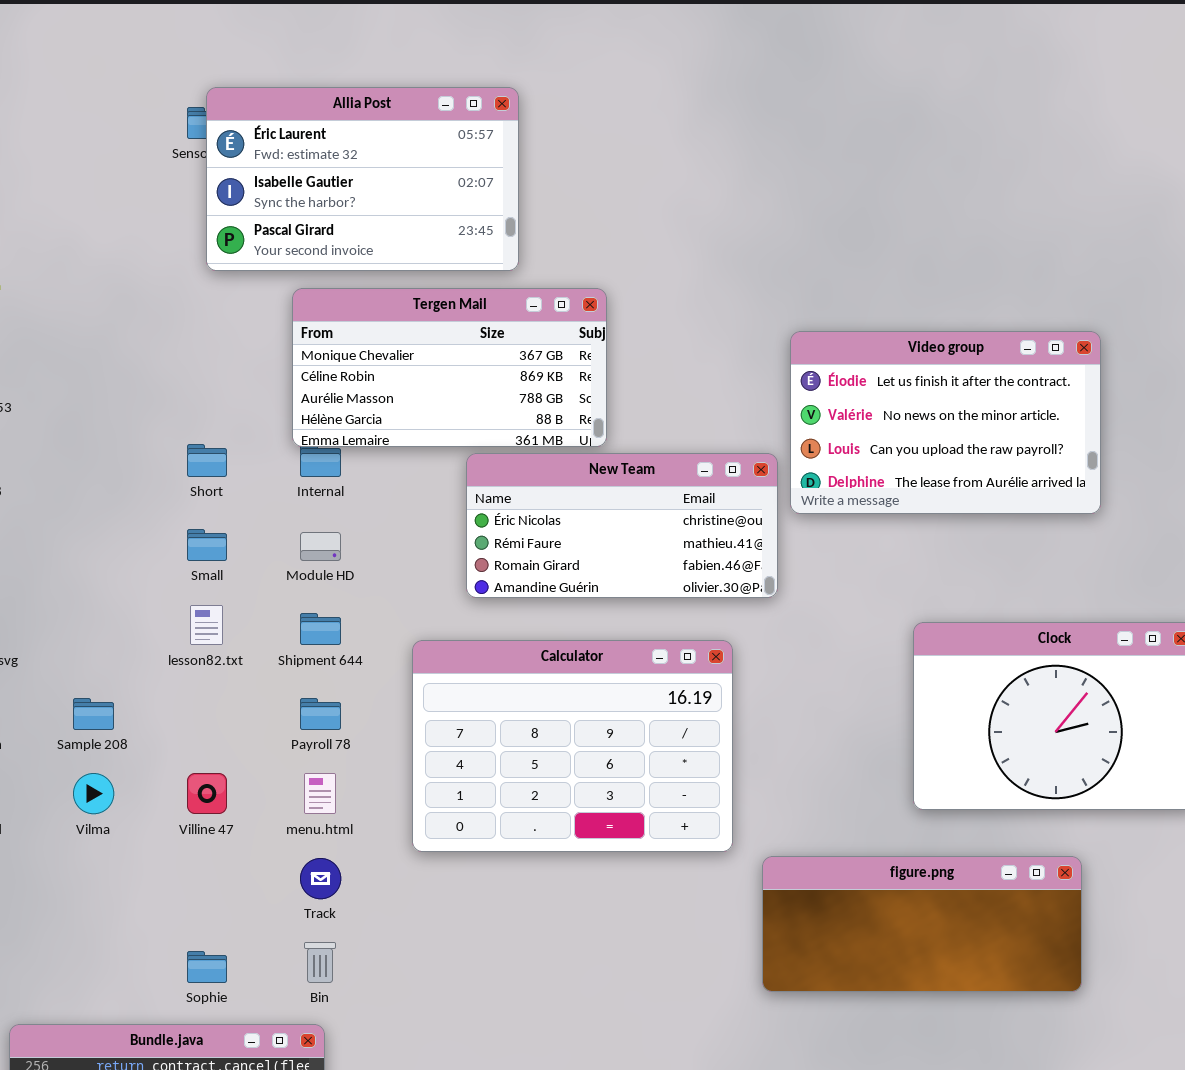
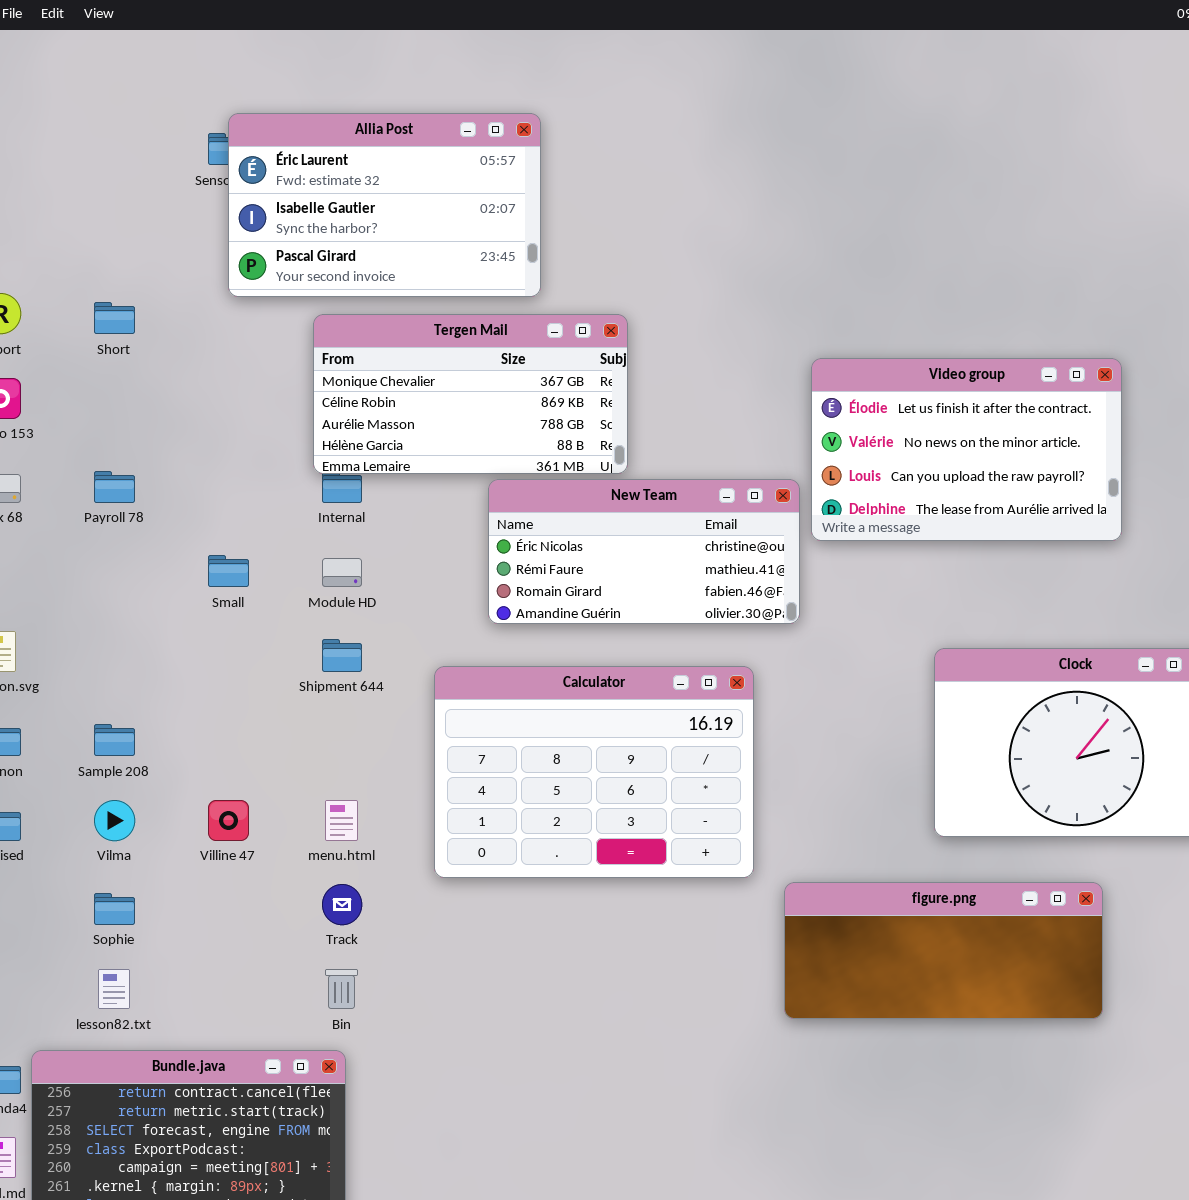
Short: [187,444,227,477] -> [94,302,135,334], moved
lesson82.txt: [190,605,223,645] -> [98,969,130,1009], moved
Payroll 78: [300,698,341,730] -> [94,471,135,503], moved
Sophie: [187,951,227,983] -> [94,893,135,925], moved

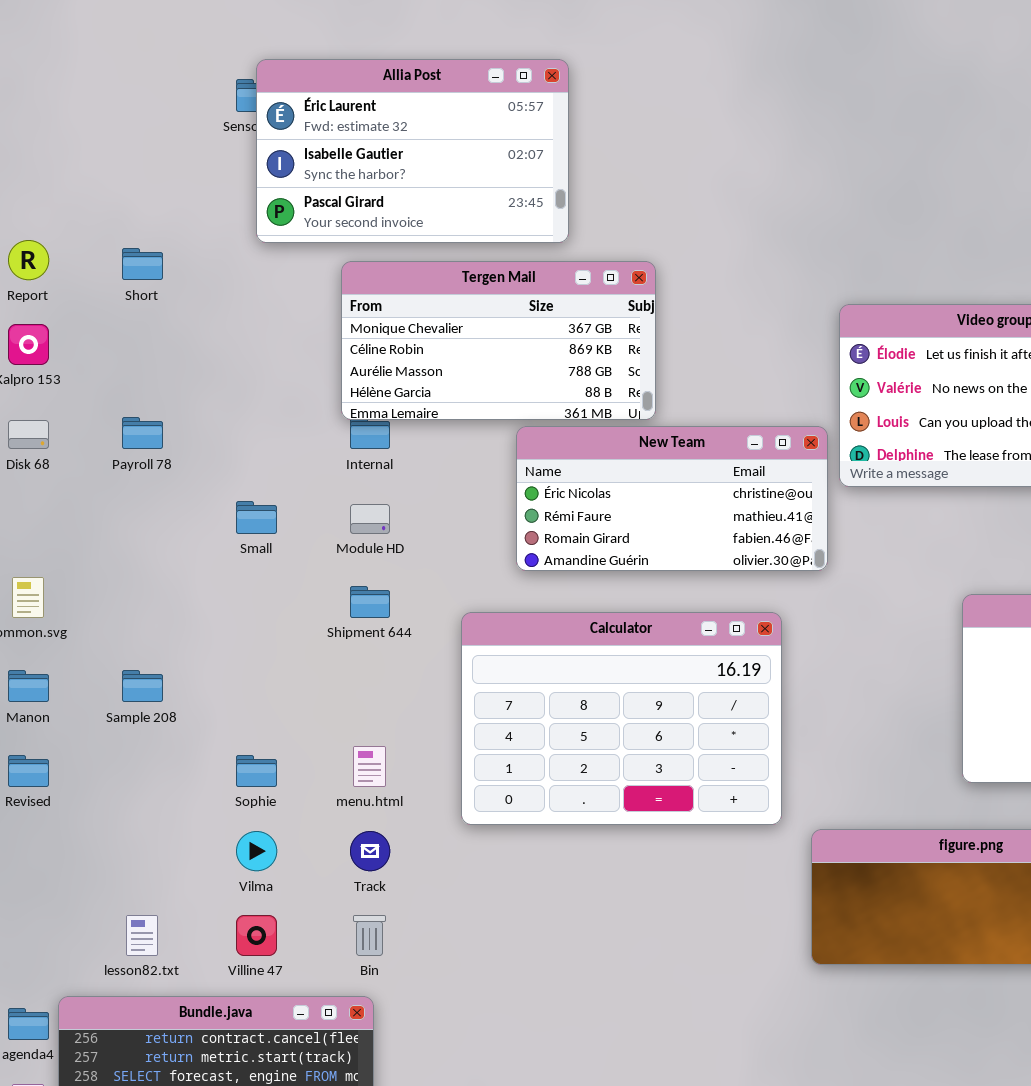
Vilma: [94,800,135,841] -> [236,831,277,871], moved
Villine 47: [208,800,249,841] -> [236,915,277,956], moved
Sophie: [94,893,135,925] -> [236,755,277,787], moved

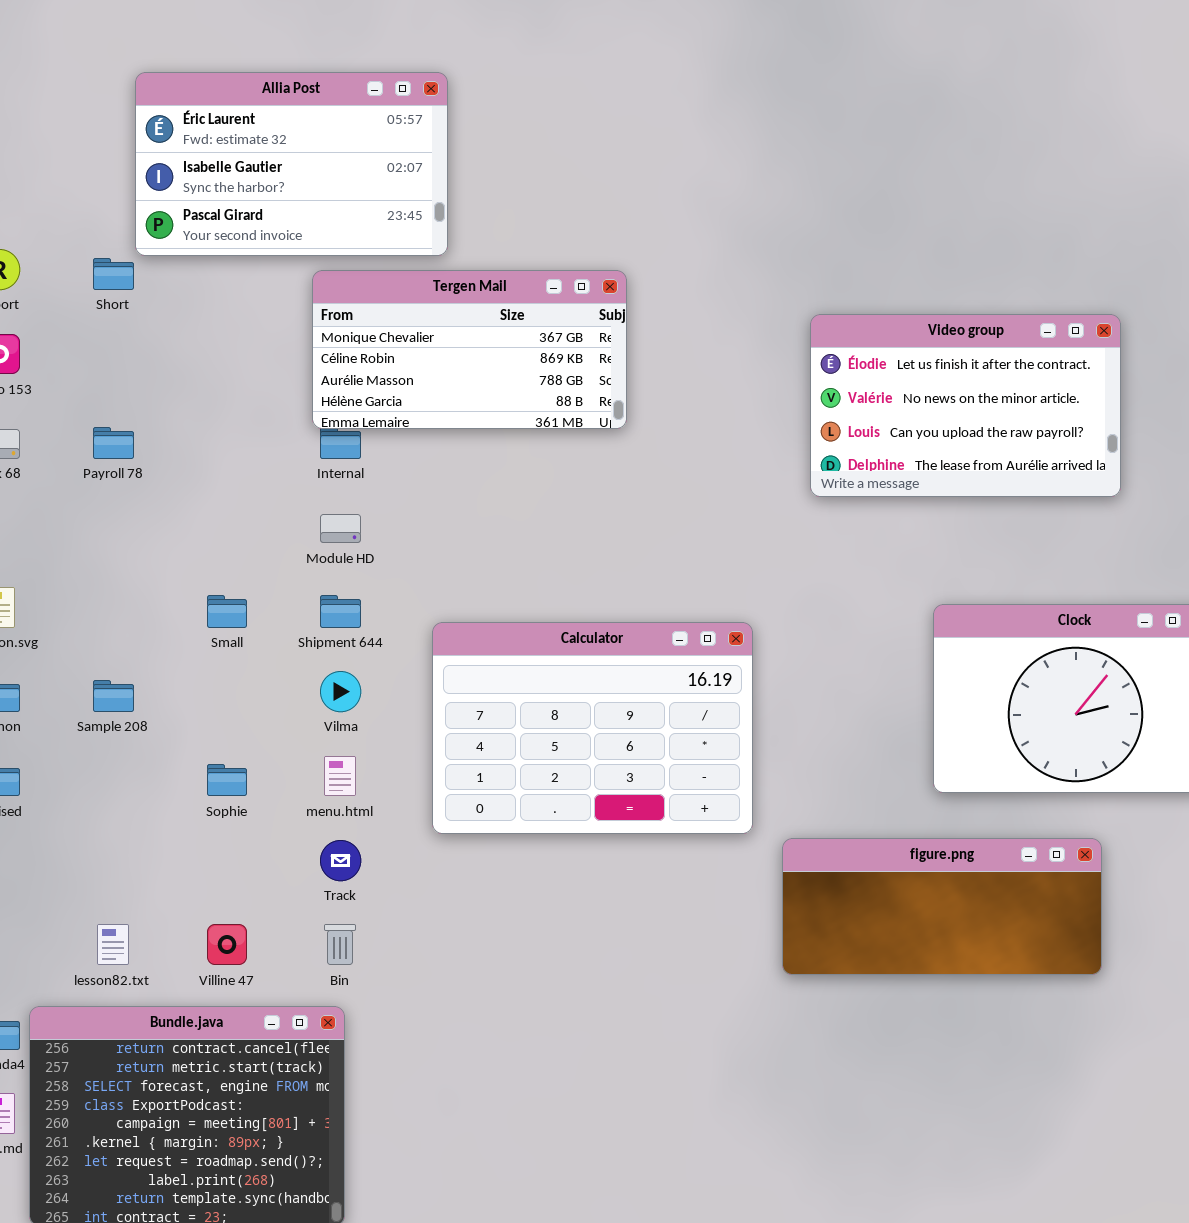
Allia Post: [256,59,569,243] -> [135,72,448,256], moved
New Team: [516,426,828,571] -> none, closed
Small: [236,501,277,534] -> [207,595,247,628], moved
Vilma: [236,831,277,871] -> [320,671,361,712], moved

